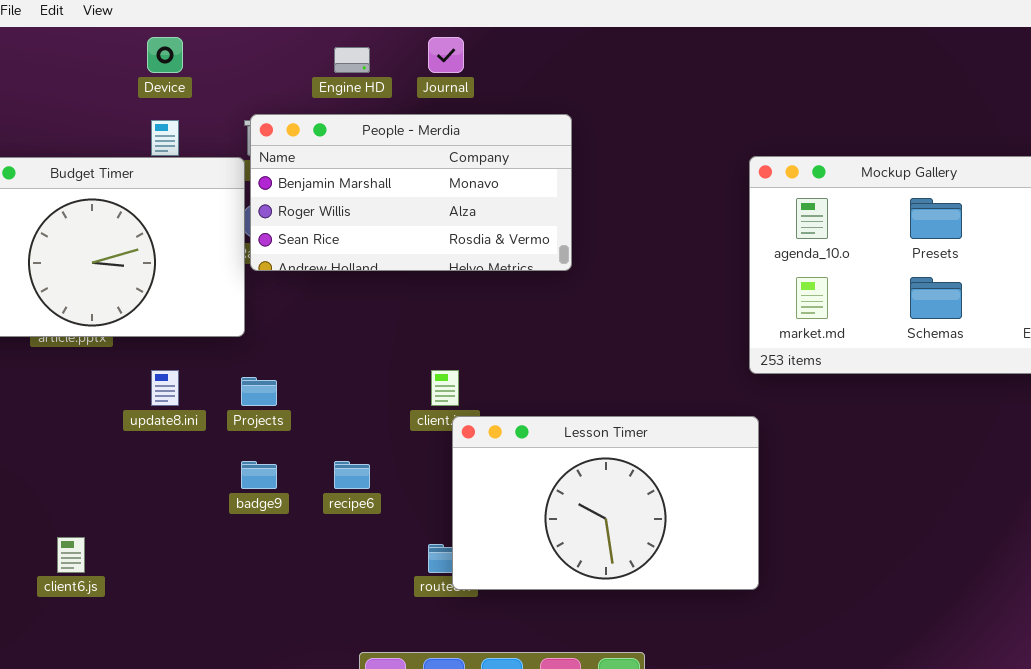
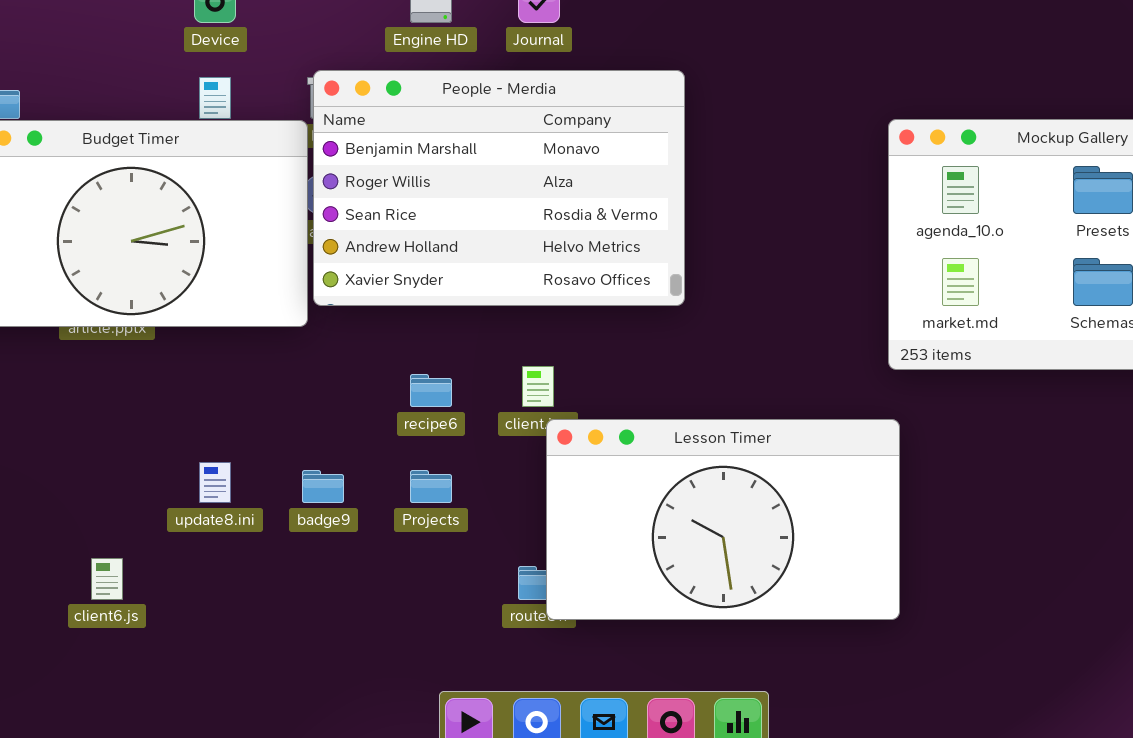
People - Merdia: [250,114,572,271] -> [313,70,685,306], resized
update8.ini: [151,370,179,406] -> [199,462,231,503], moved
Projects: [241,377,277,406] -> [410,470,452,503], moved
recipe6: [334,461,370,489] -> [410,374,452,407], moved

